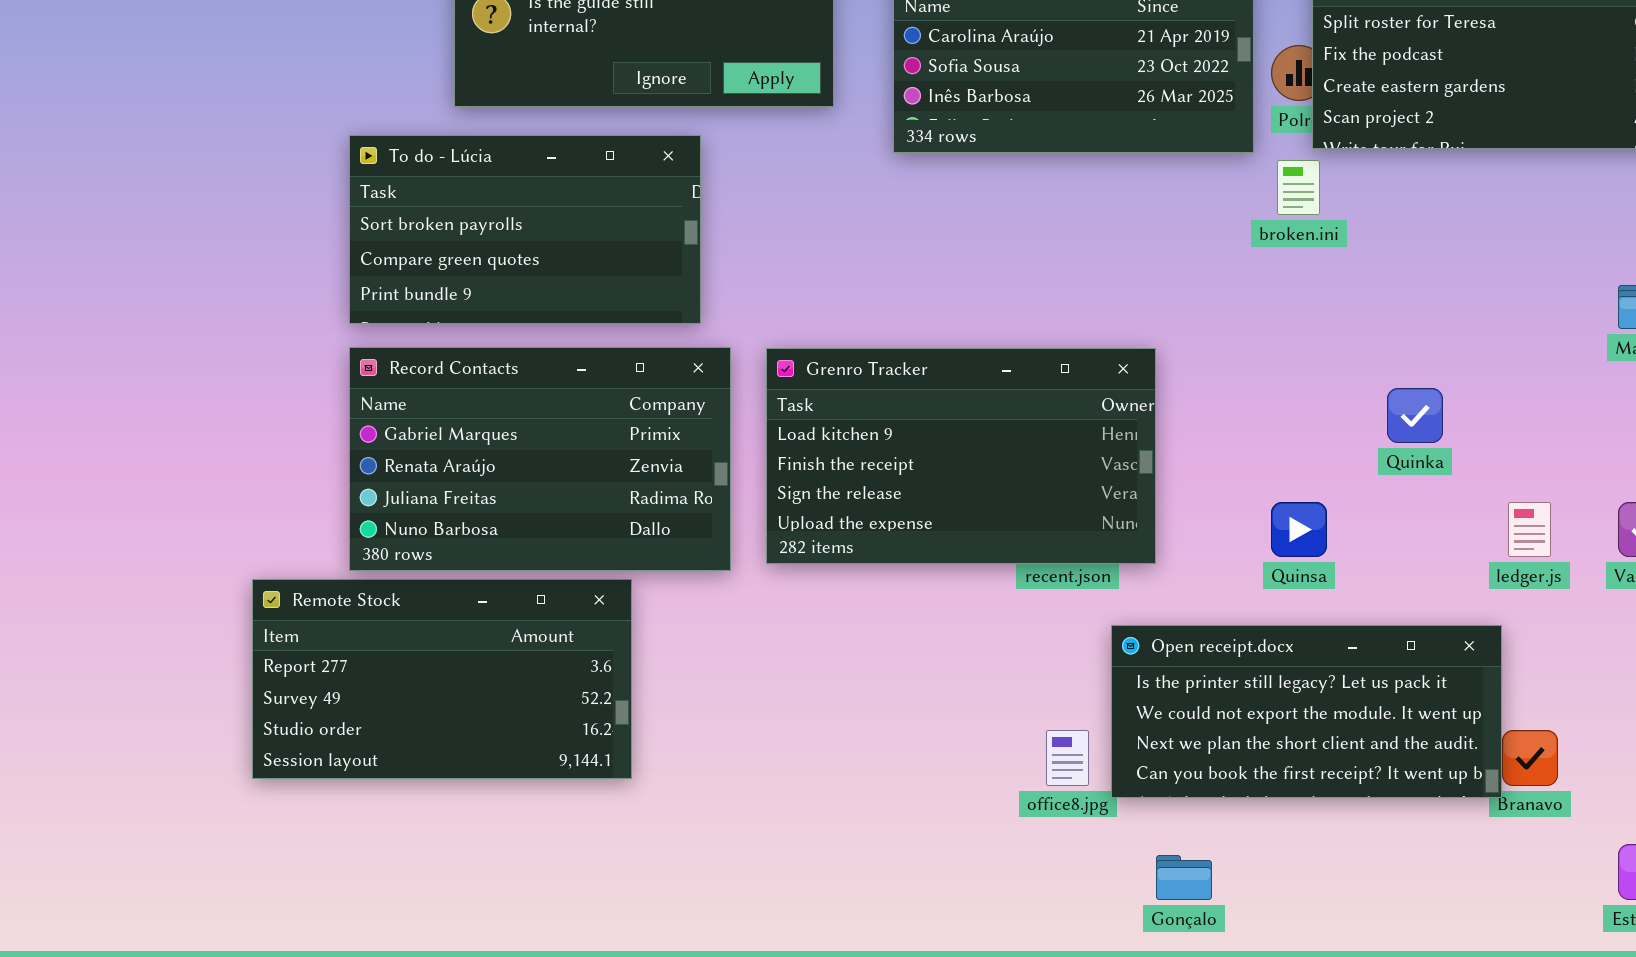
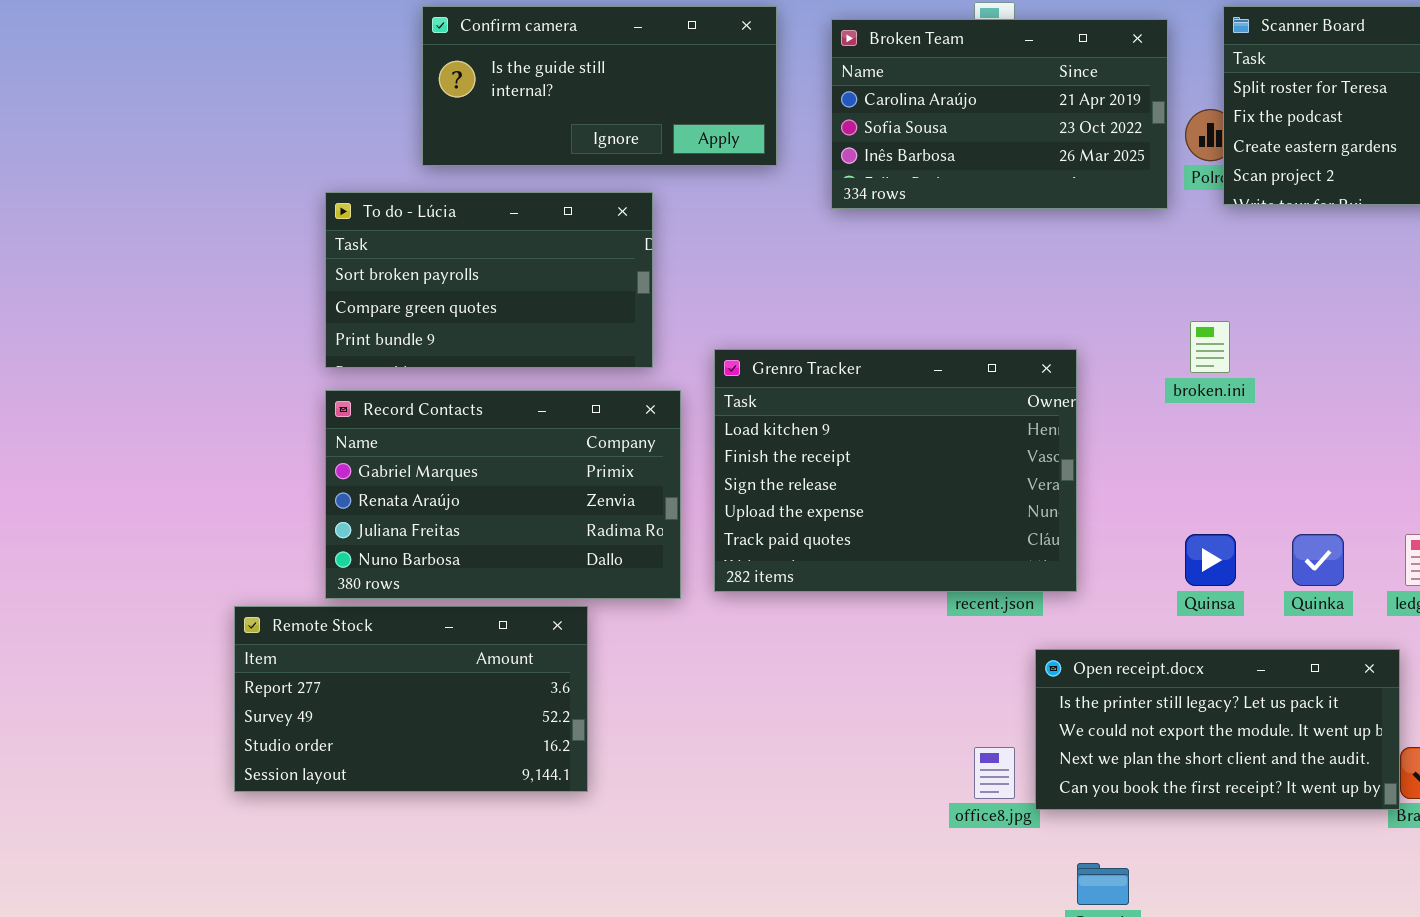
broken.ini: [1277,160,1320,215] -> [1190,321,1230,373], moved
Grenro Tracker: [766,348,1156,564] -> [714,349,1077,592], resized
Quinka: [1387,388,1443,443] -> [1292,534,1344,586], moved

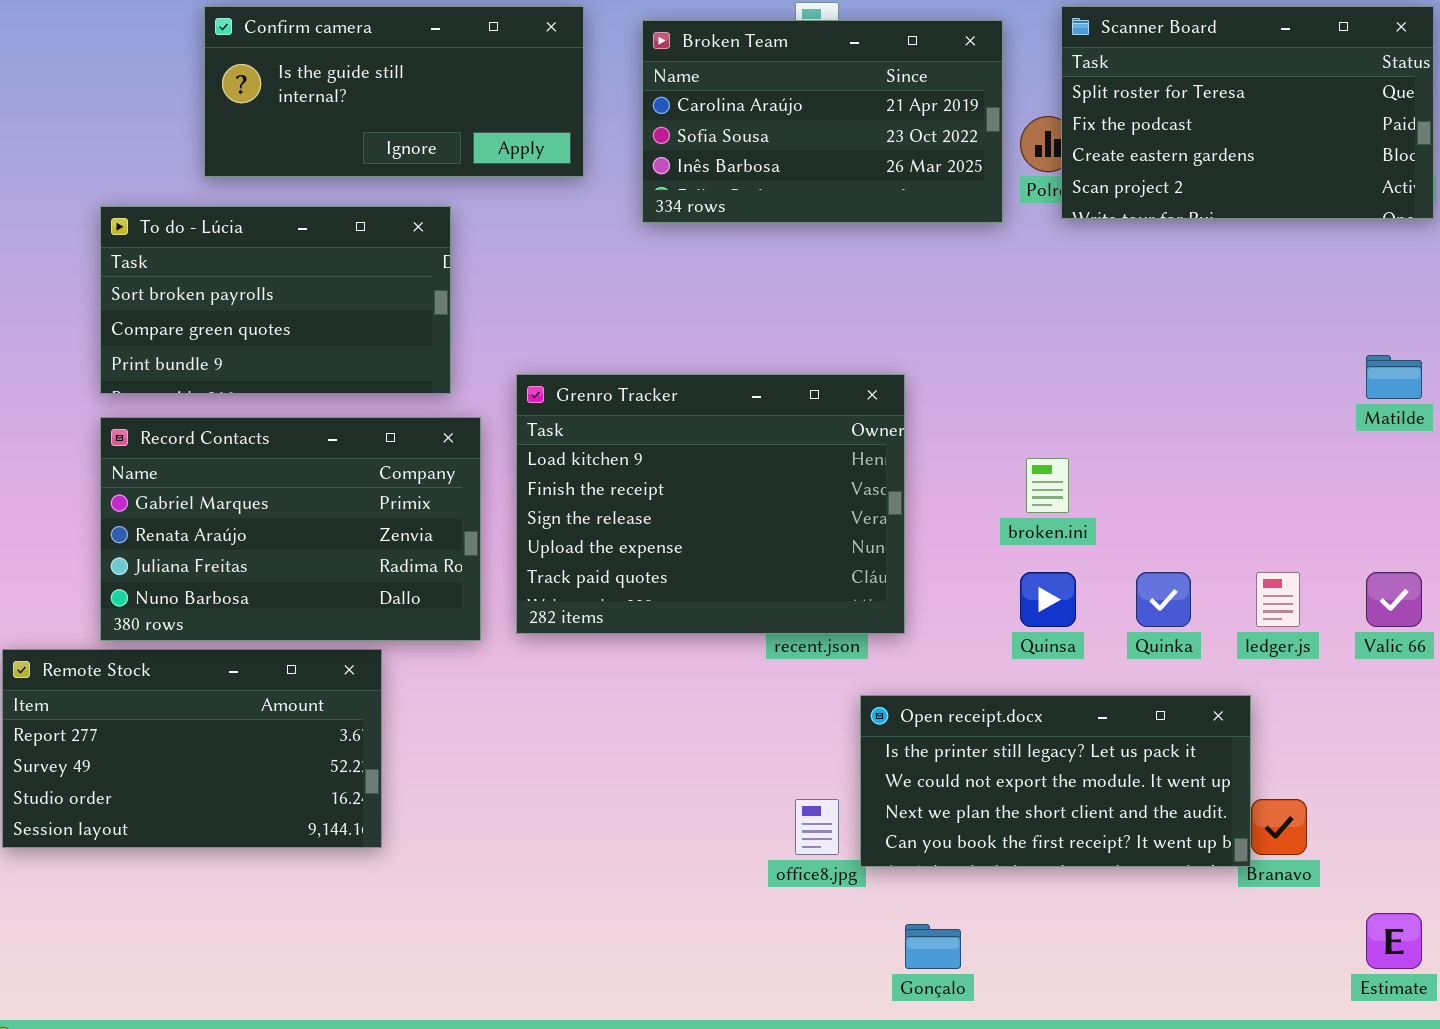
broken.ini: [1190,321,1230,373] -> [1026,458,1069,513], moved

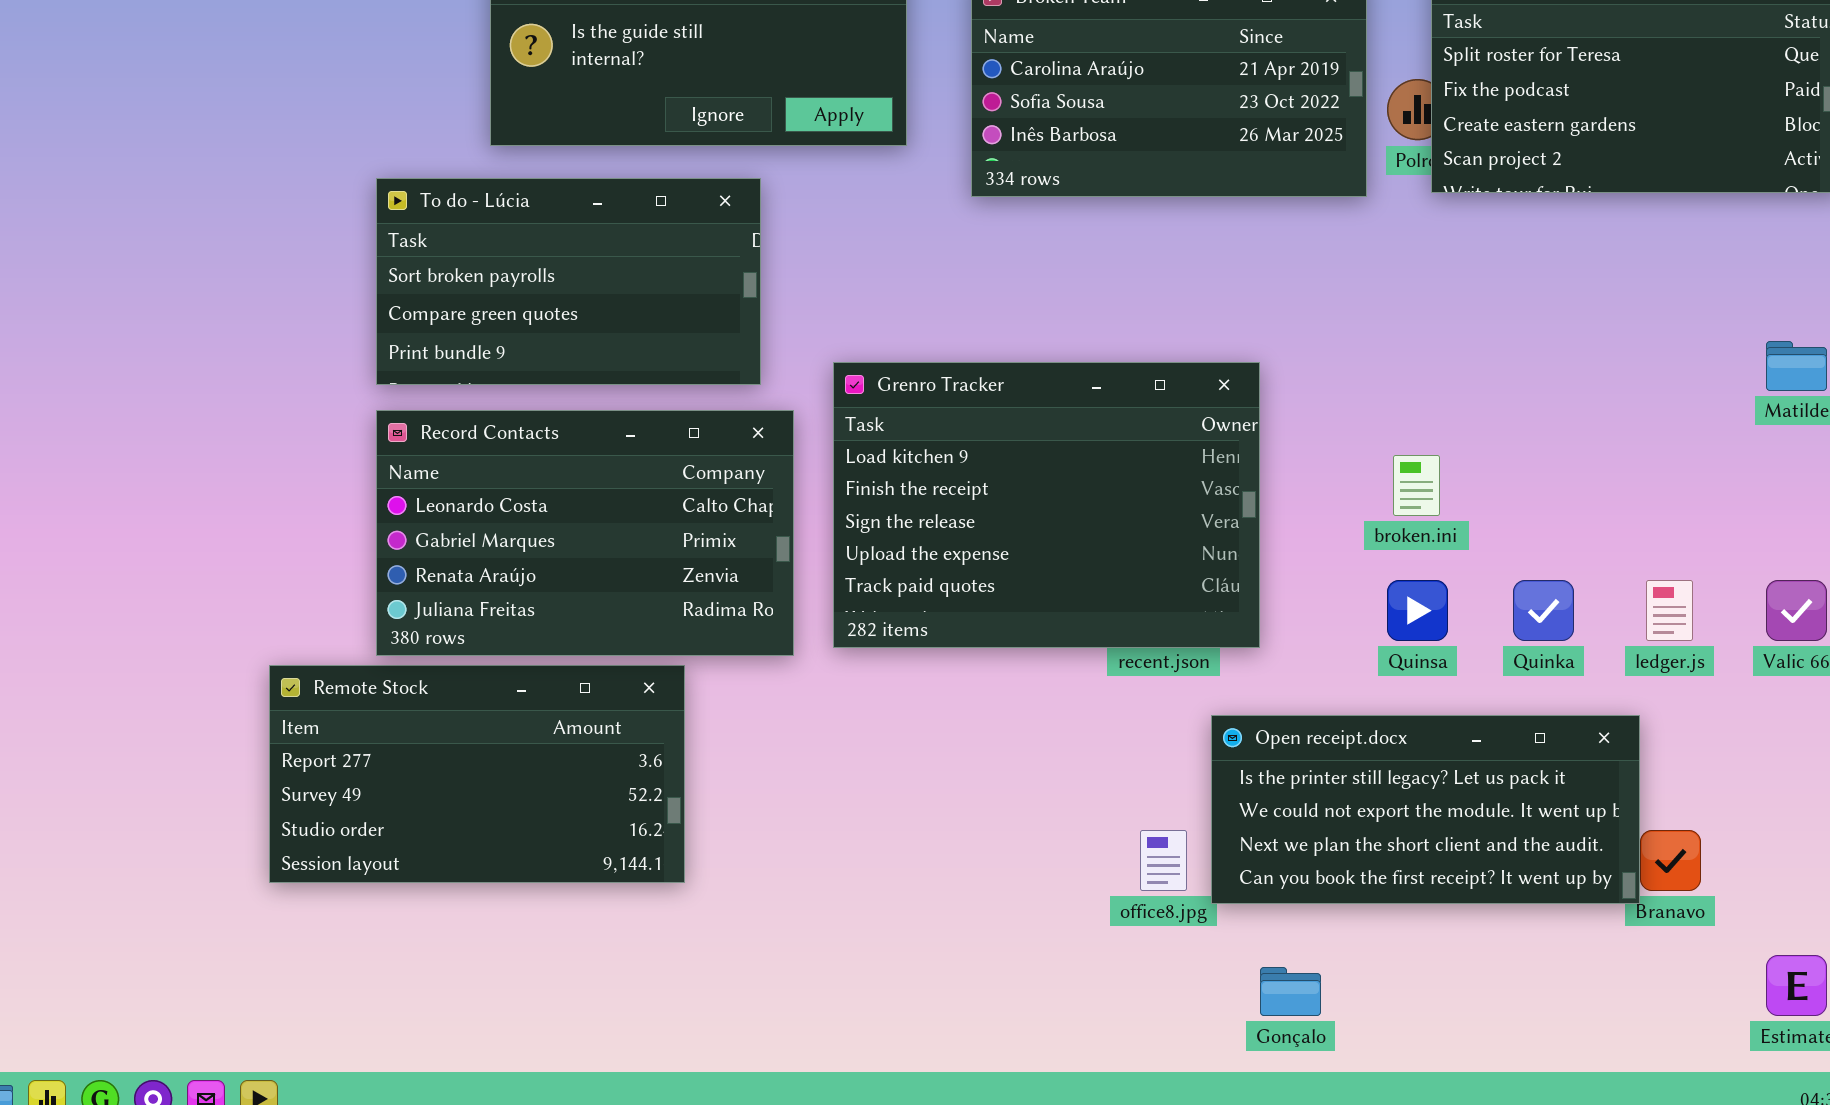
Record Contacts: [100,417,481,641] -> [376,410,794,656], scrolled up 1 row

